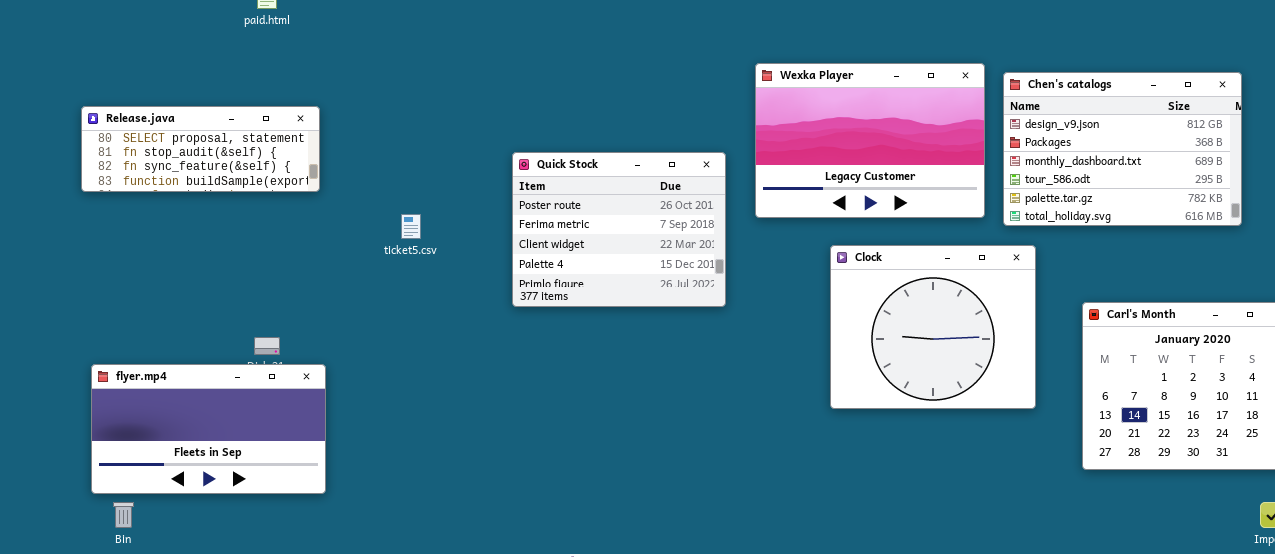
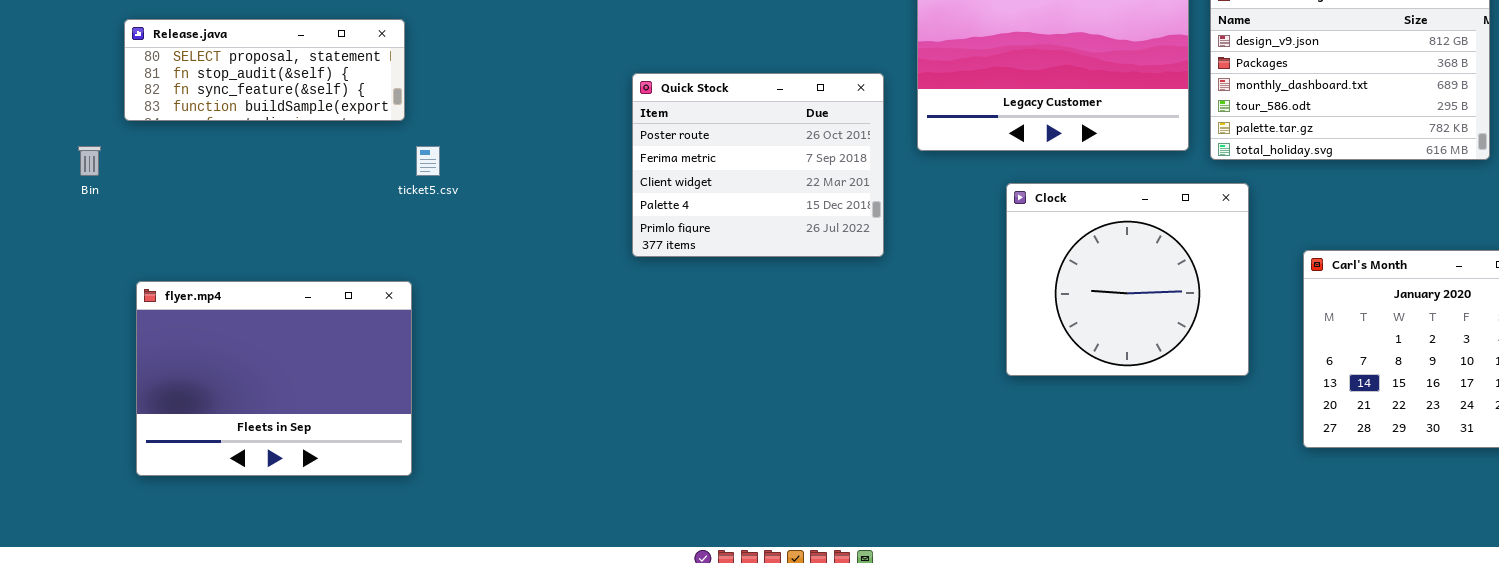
ticket5.csv: [401,214,421,239] -> [416,146,440,176], moved
flyer.mp4: [91,364,326,494] -> [136,281,412,476], resized
Bin: [113,502,134,528] -> [78,146,101,176], moved

